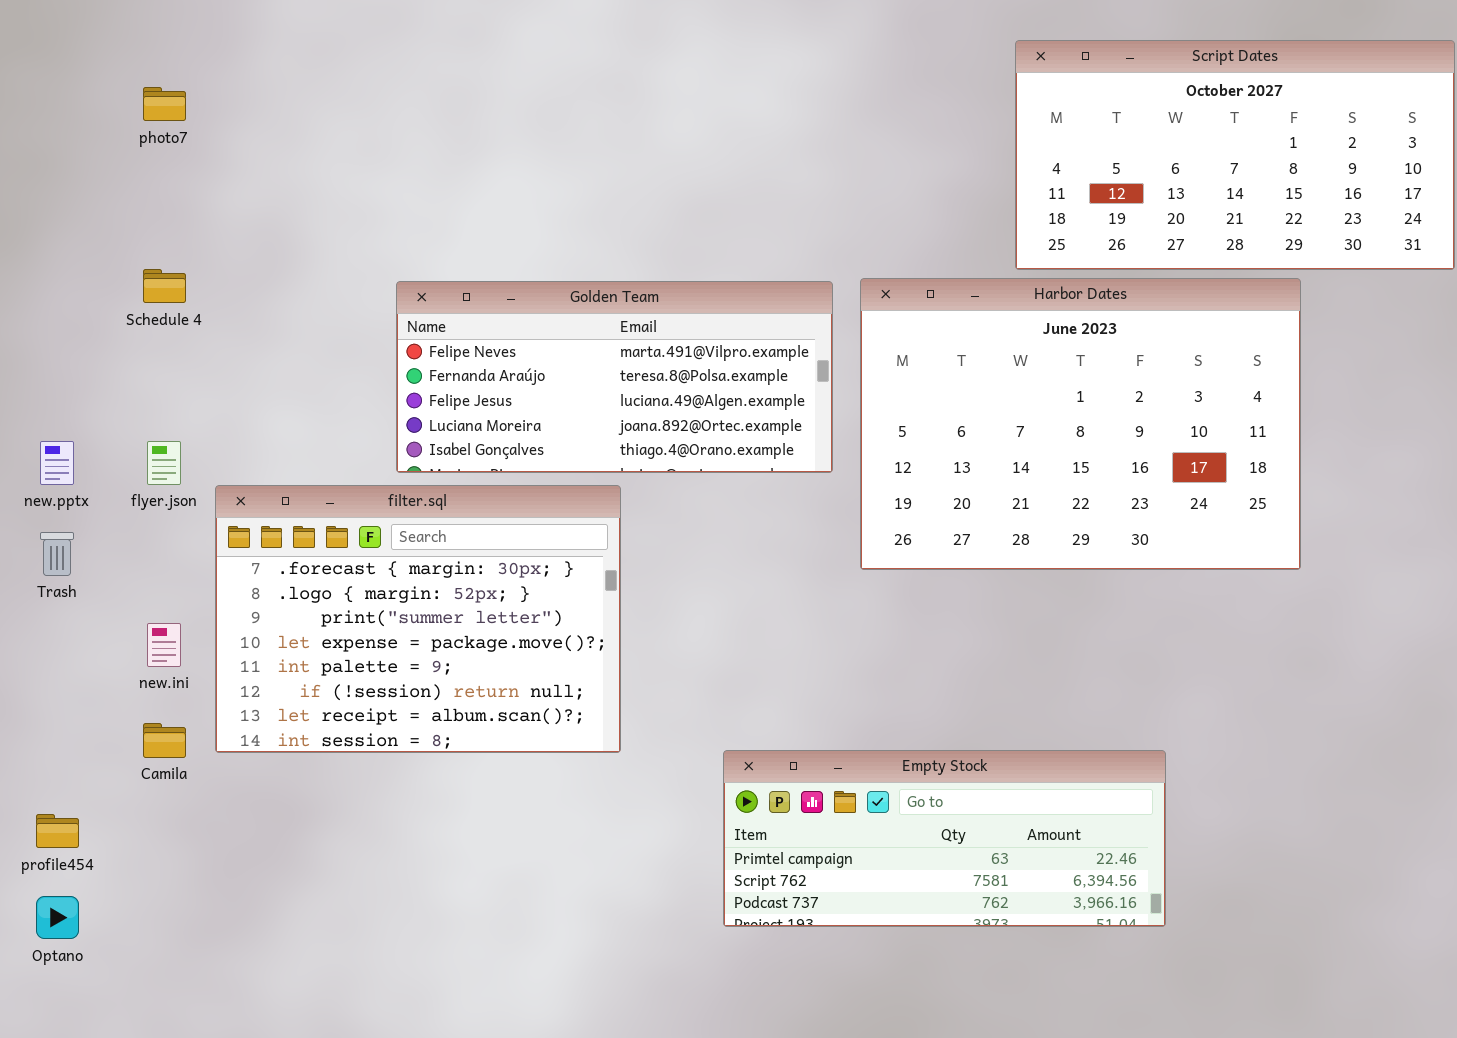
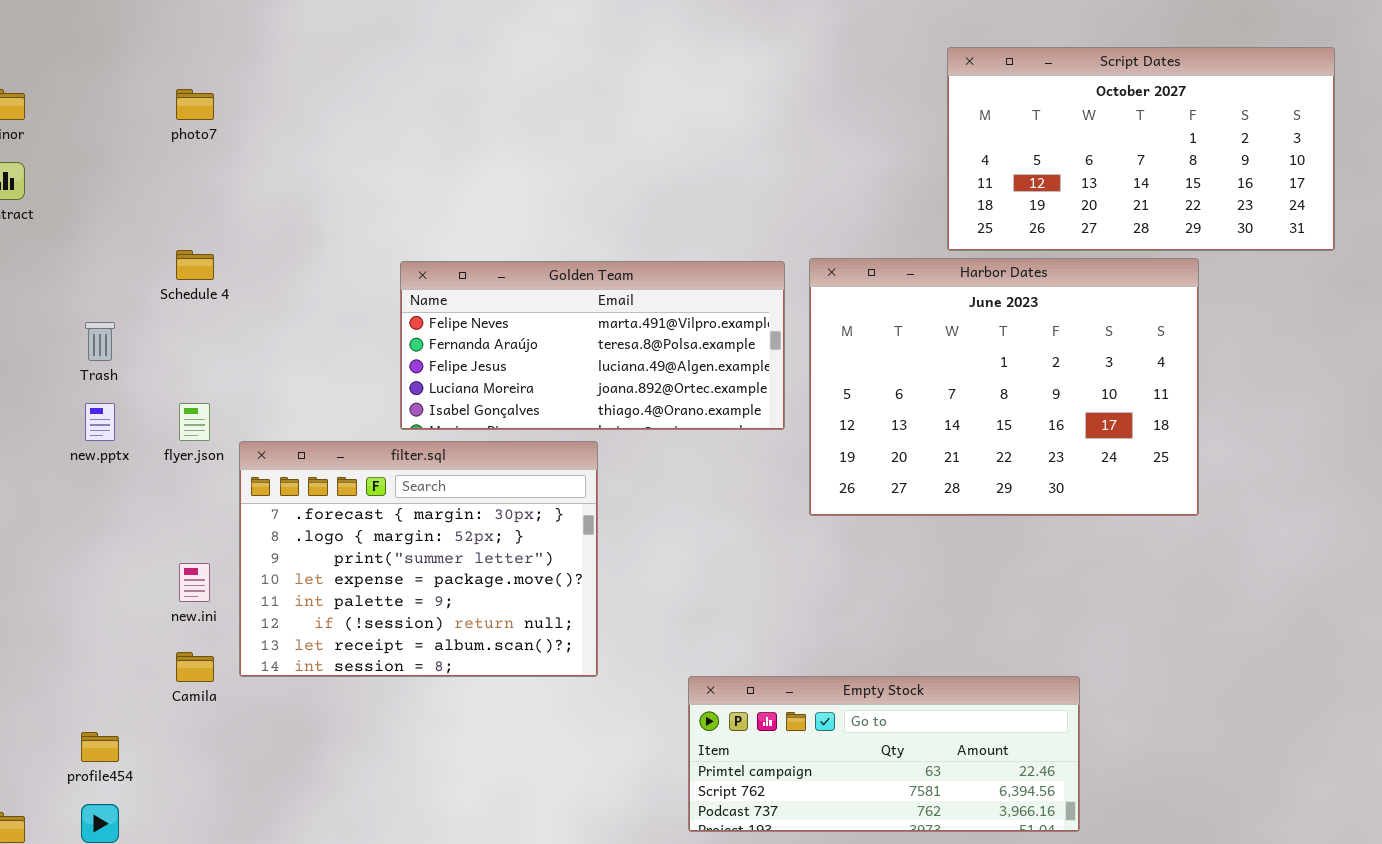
Trash: [40,532,74,576] -> [85,322,115,361], moved

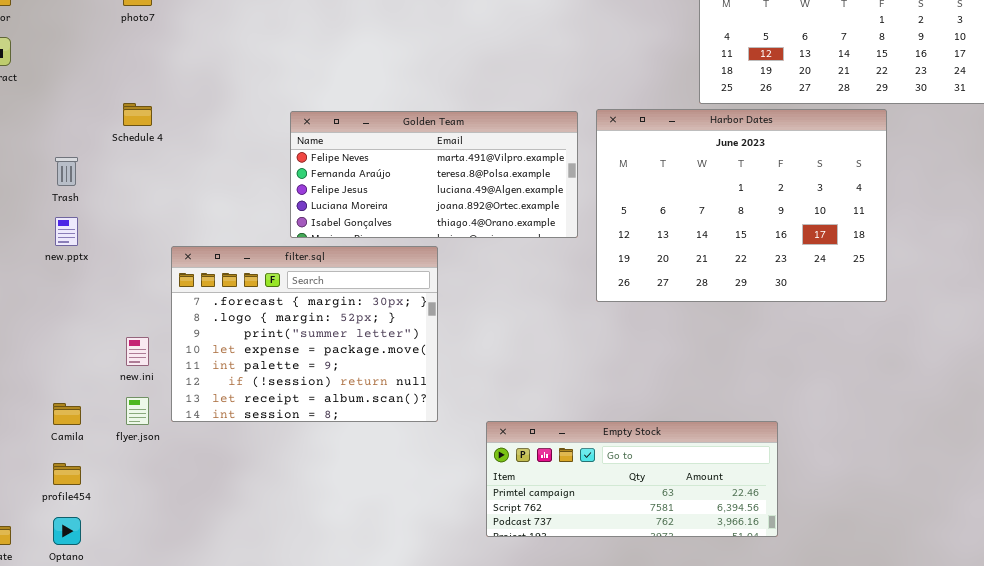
flyer.json: [179,403,210,441] -> [126,397,149,425], moved
Camila: [176,652,214,682] -> [53,403,81,425], moved
Empty Stock: [688,676,1080,832] -> [486,421,778,537], moved

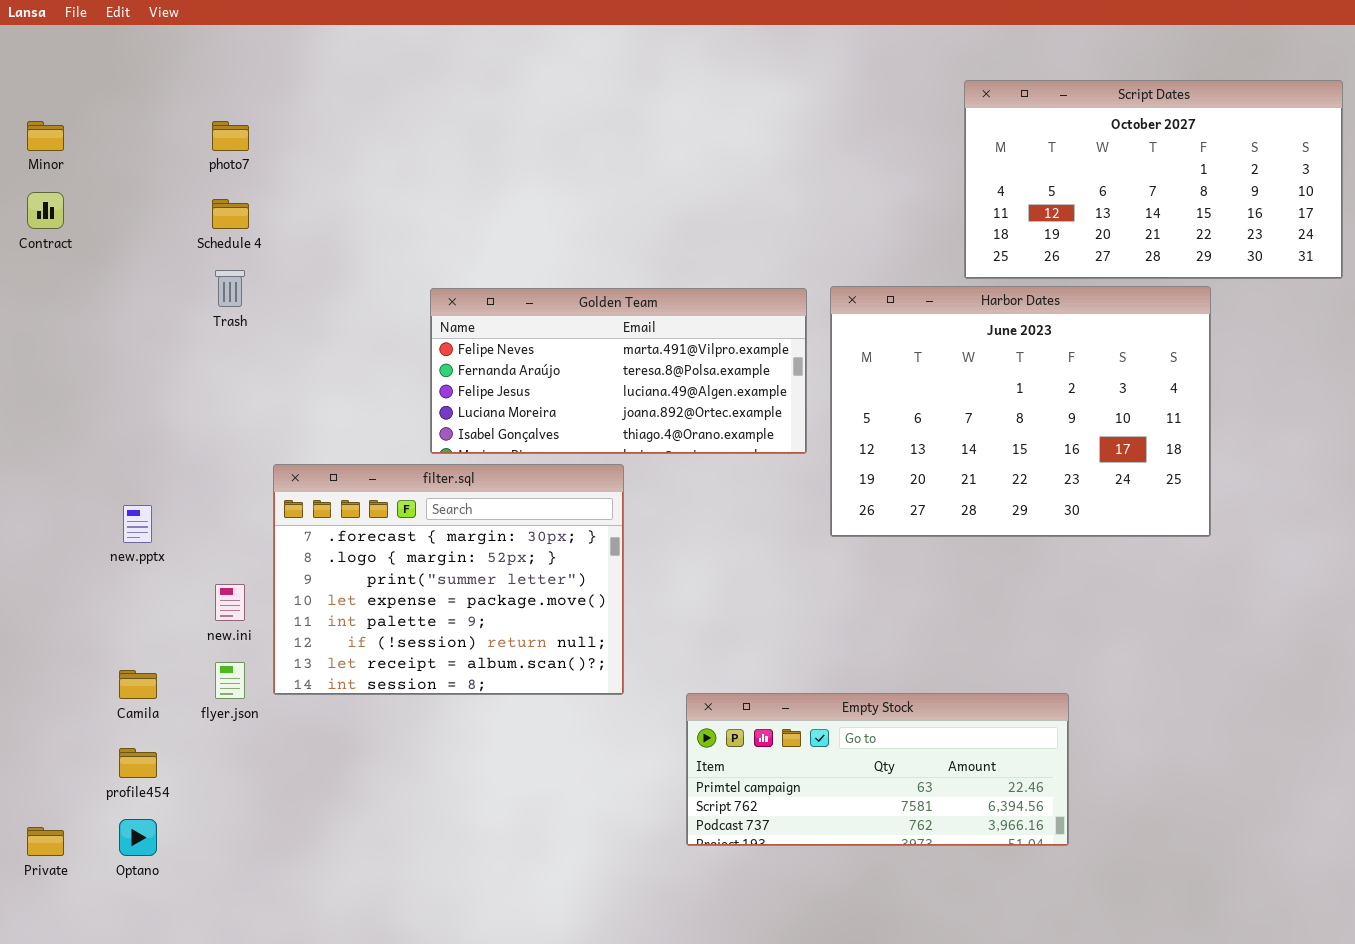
Schedule 4: [123,103,152,126] -> [212,199,249,229], moved
Trash: [55,157,78,186] -> [215,270,245,307], moved
new.pptx: [55,217,78,246] -> [123,505,152,543], moved

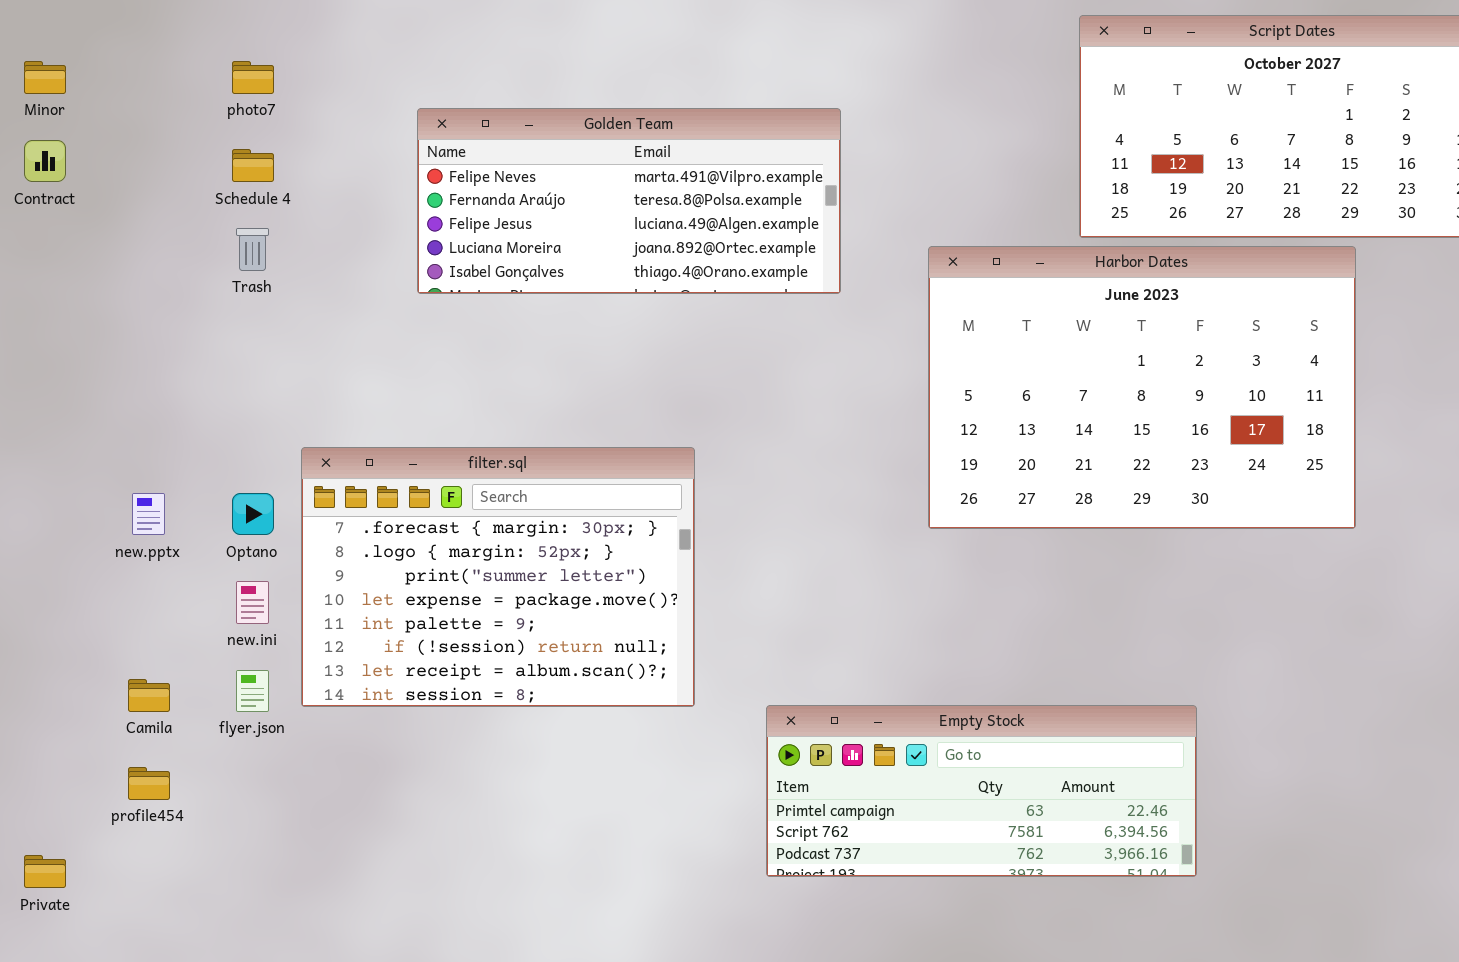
Golden Team: [430,288,807,454] -> [417,108,841,294], moved
Optano: [119,819,157,856] -> [232,493,274,535], moved

